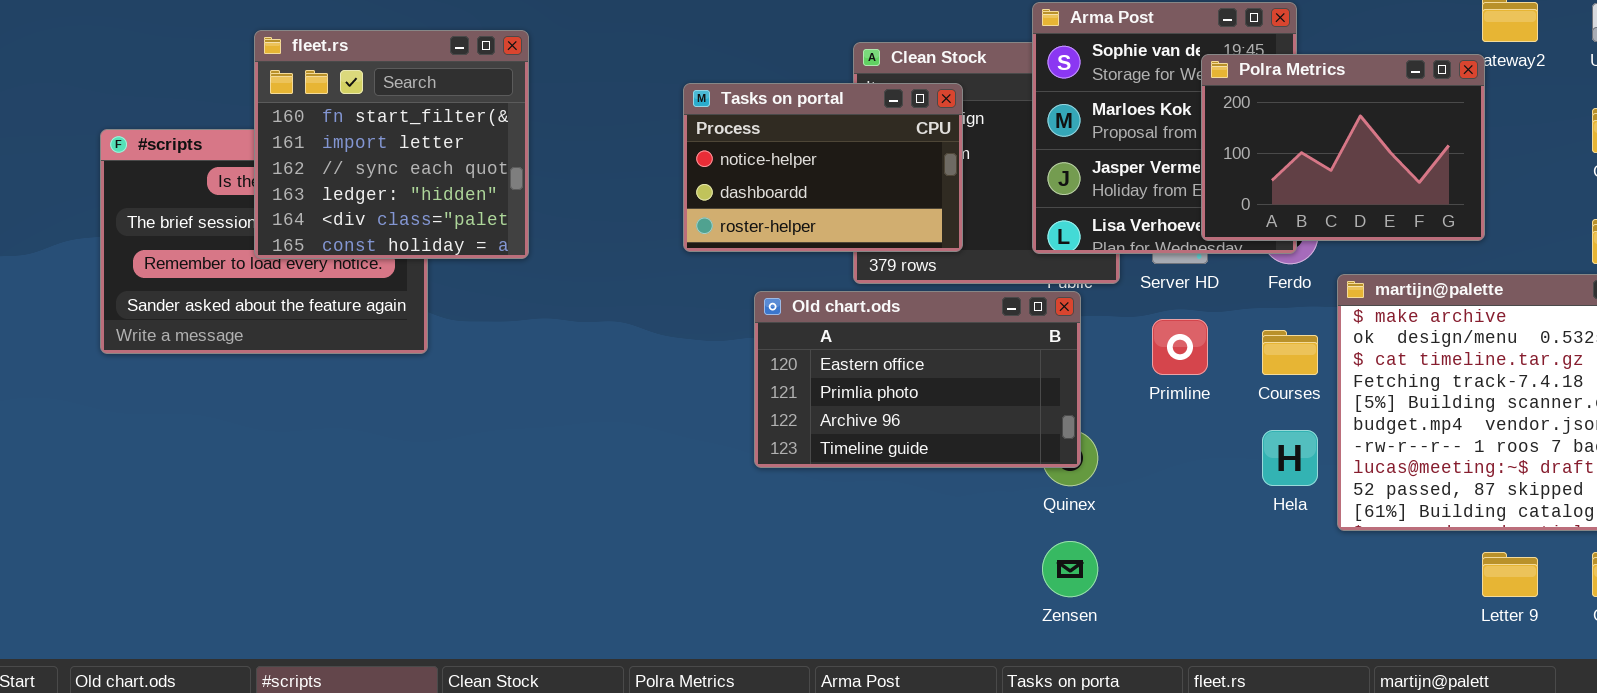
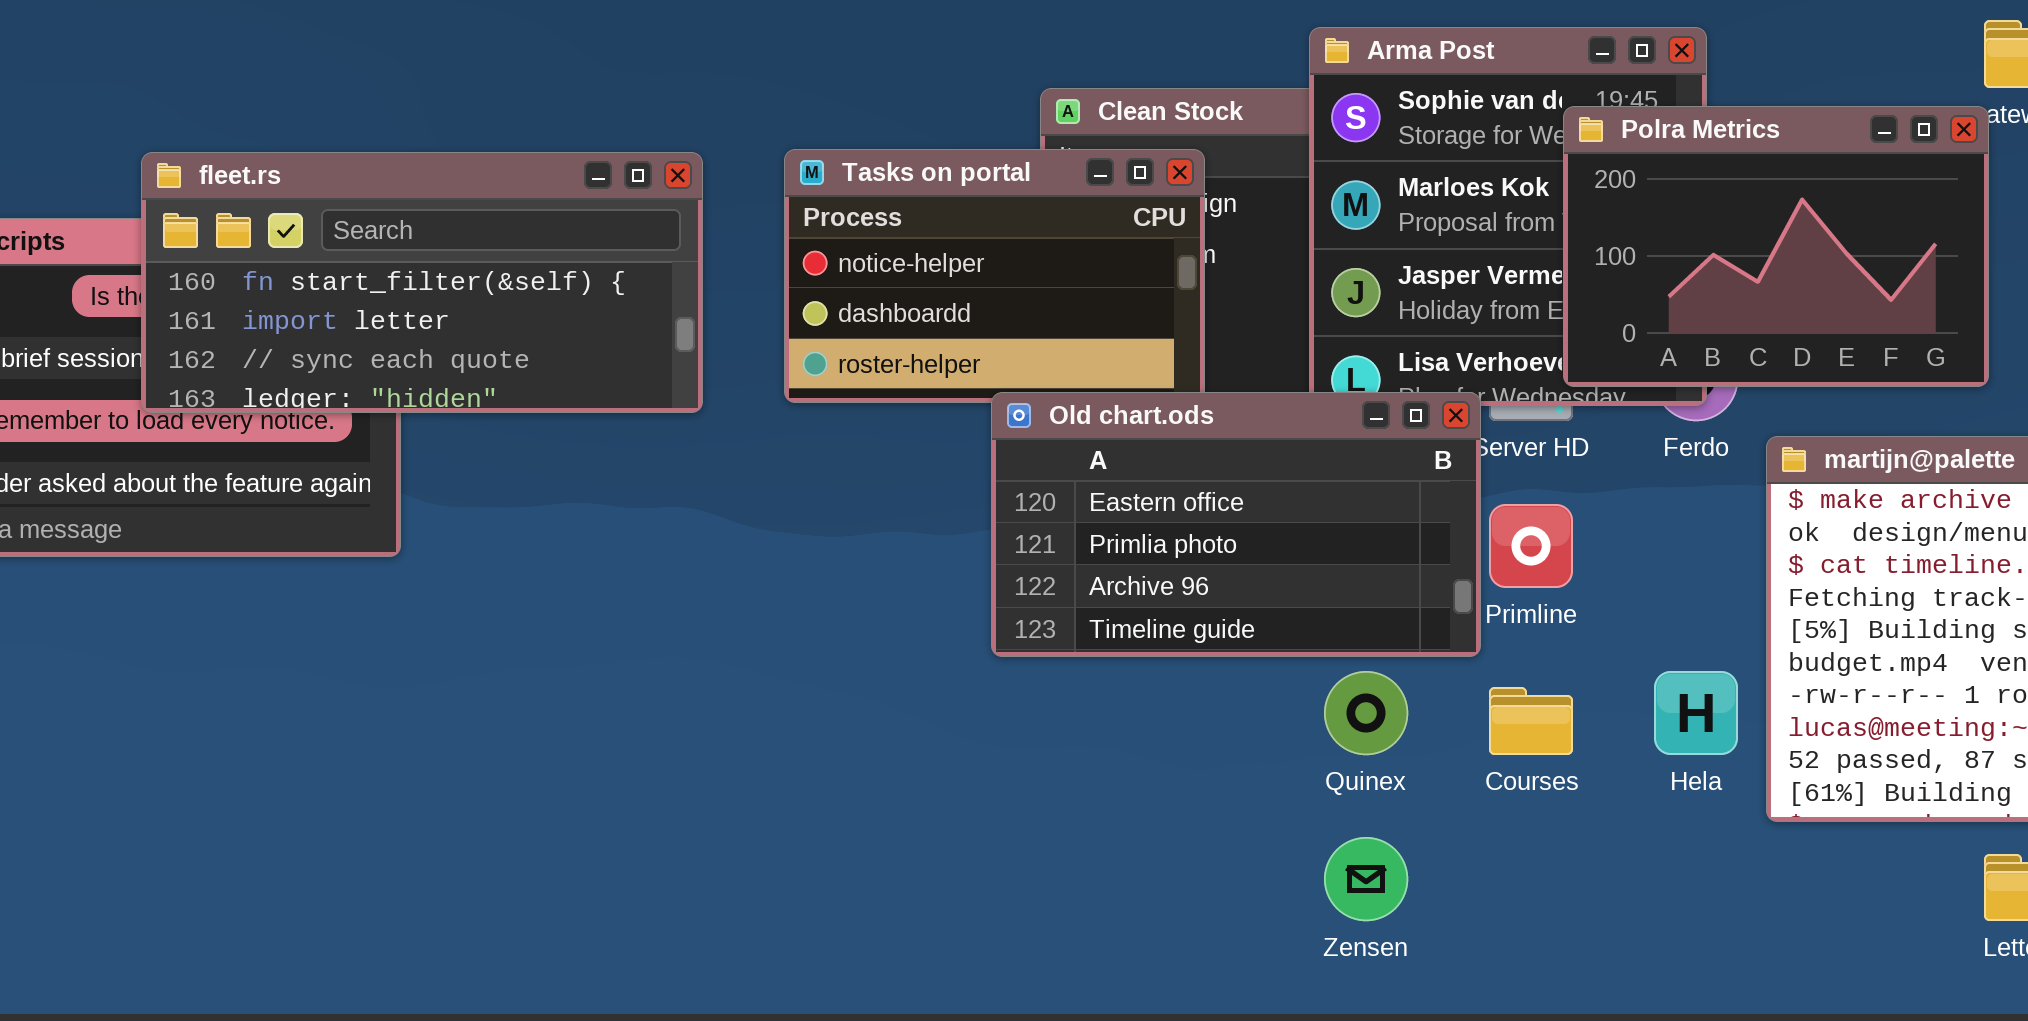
fleet.rs: [254,30,529,259] -> [141,152,703,413], resized
Old chart.ods: [754,291,1081,468] -> [991,392,1481,657], moved
Courses: [1262,330,1318,375] -> [1489,687,1573,755], moved

